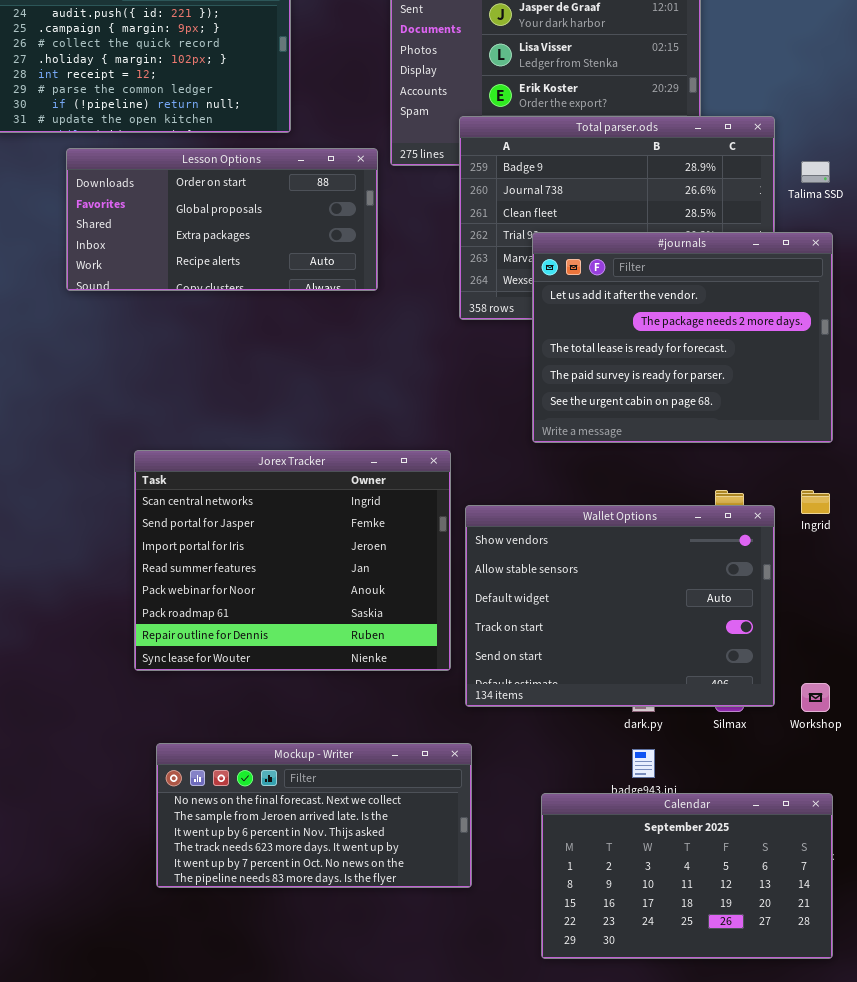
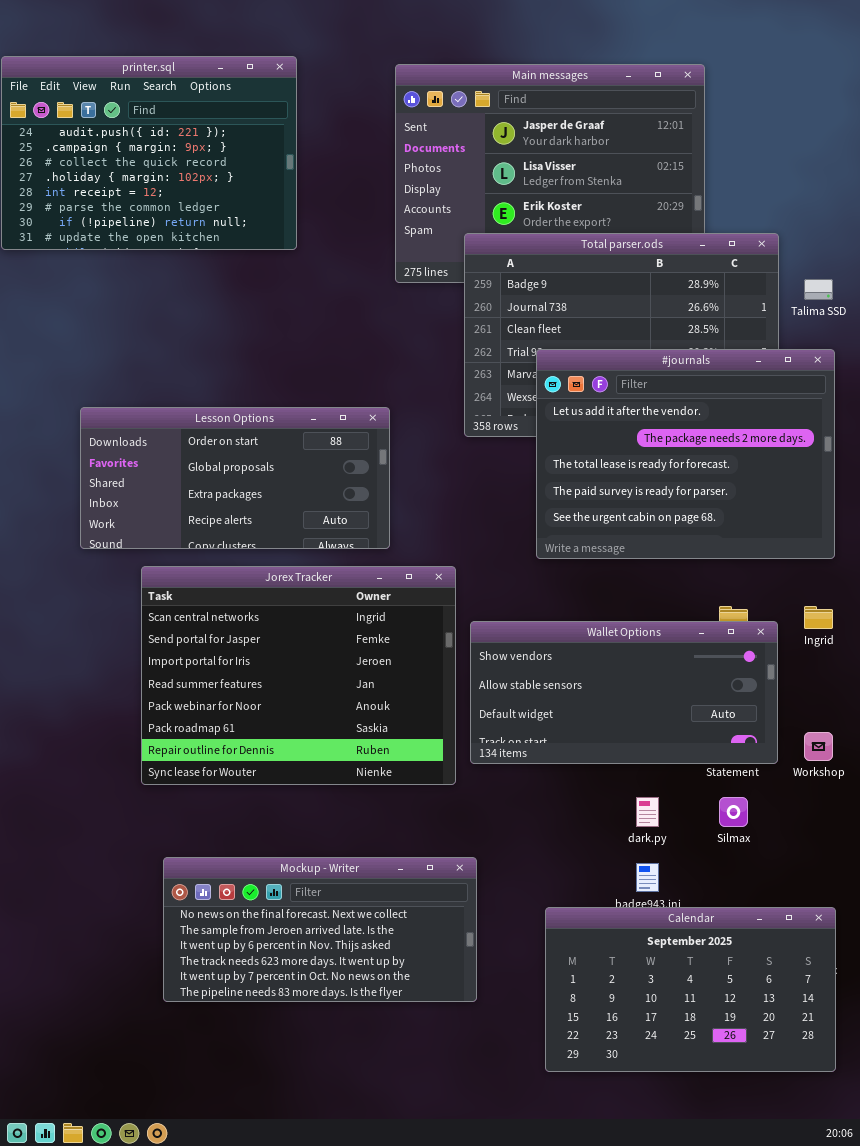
Lesson Options: [66,148,378,291] -> [80,407,390,549], moved
Wallet Options: [465,505,775,707] -> [470,621,778,764], resized
Workshop: [801,683,830,712] -> [804,732,833,761], moved

